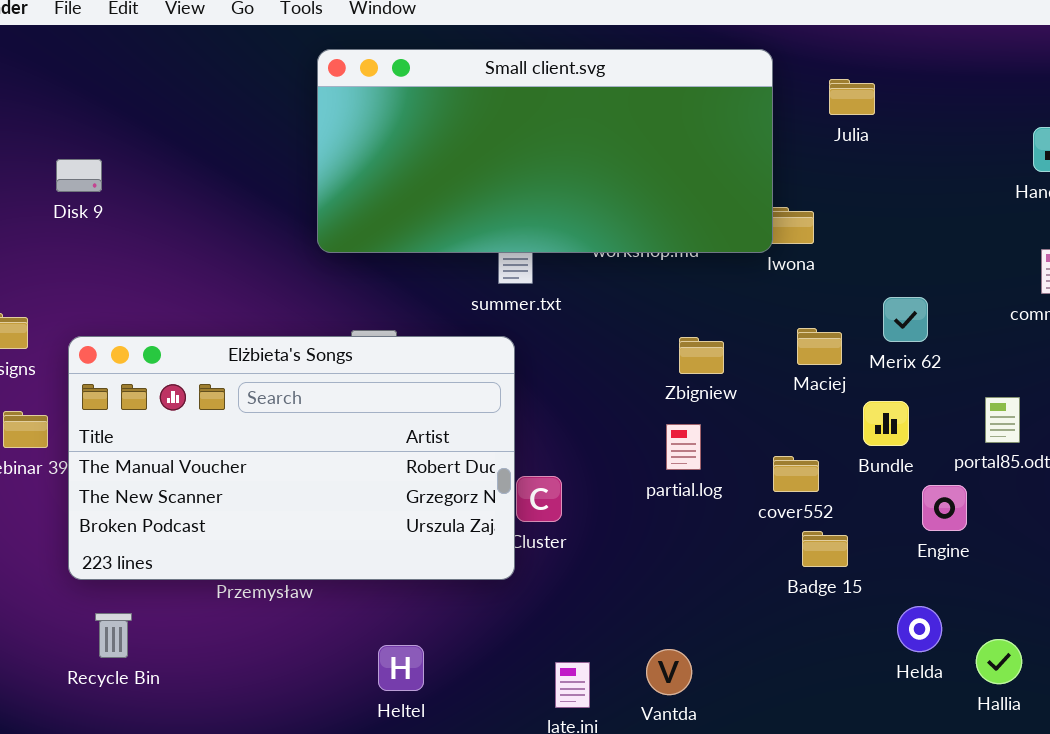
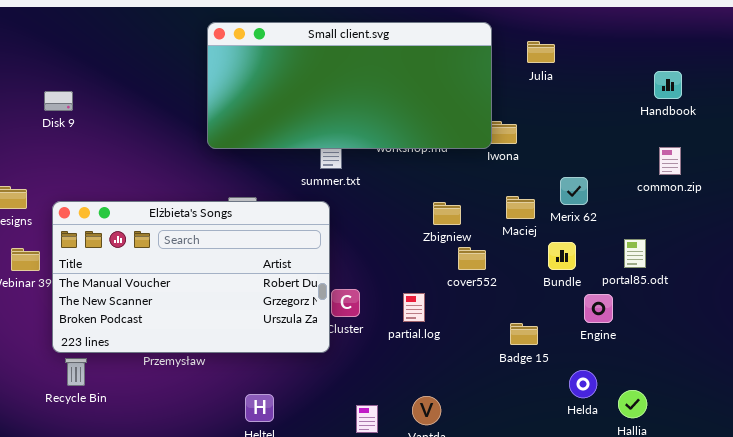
partial.log: [666,424,701,470] -> [403,293,425,322], moved
cover552: [773,456,819,492] -> [458,247,486,270], moved
Recycle Bin: [95,613,132,658] -> [65,358,87,386], moved

